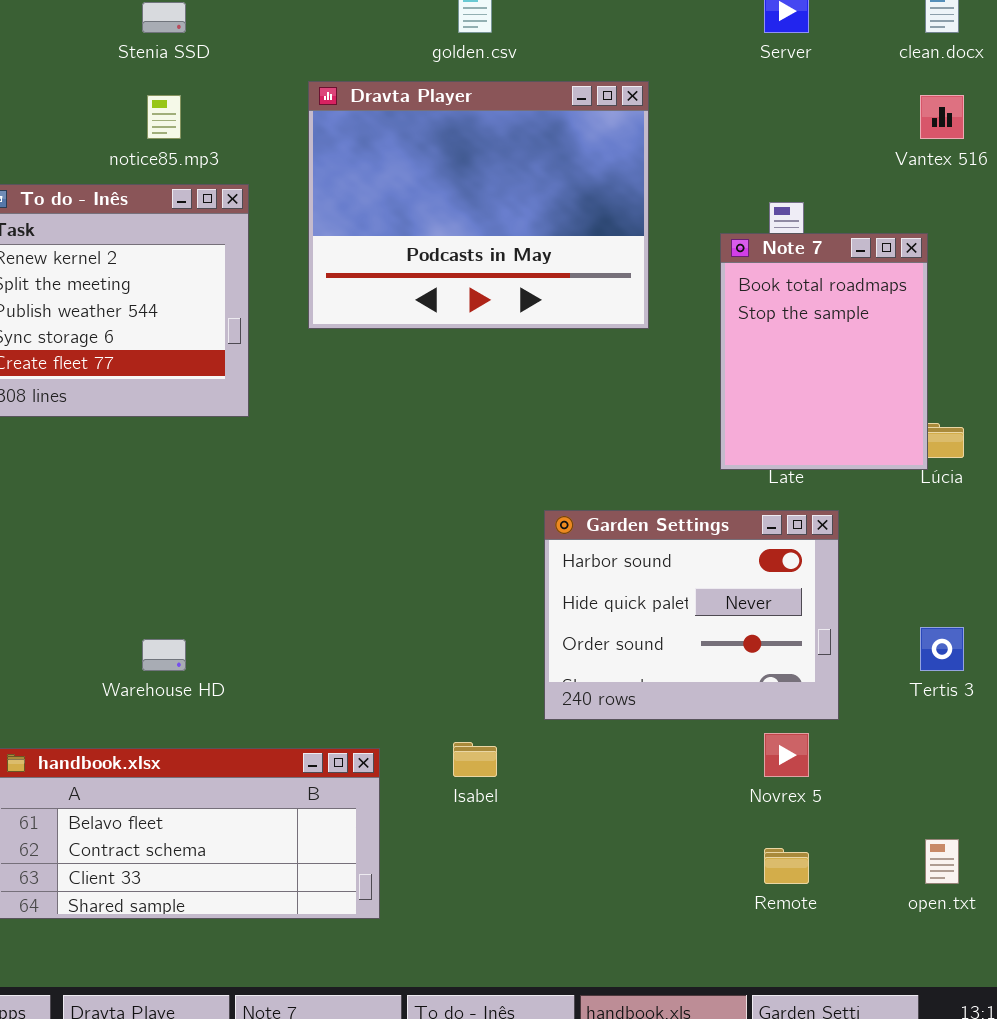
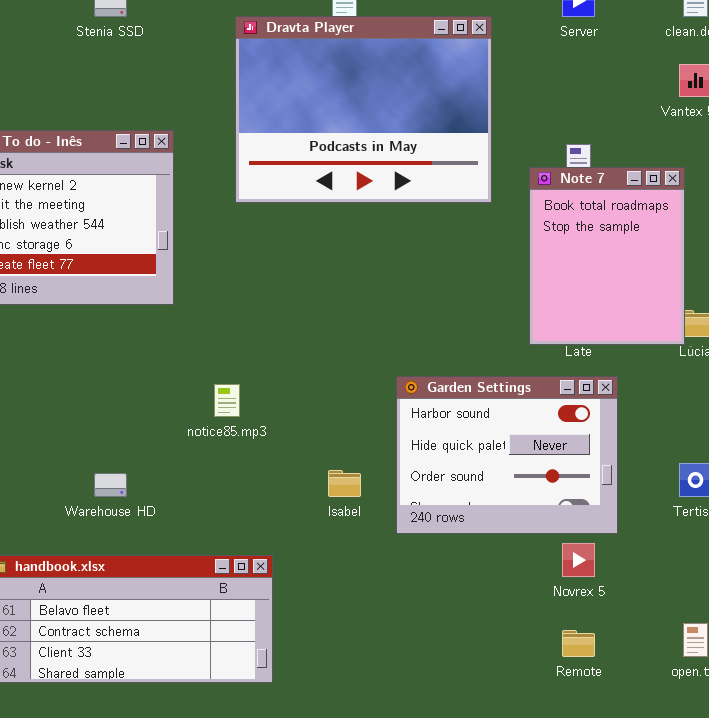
Dravta Player: [308,81,649,329] -> [235,16,492,203], moved
notice85.mp3: [147,95,181,139] -> [214,384,240,417], moved
Isabel: [453,742,497,777] -> [328,470,361,497], moved

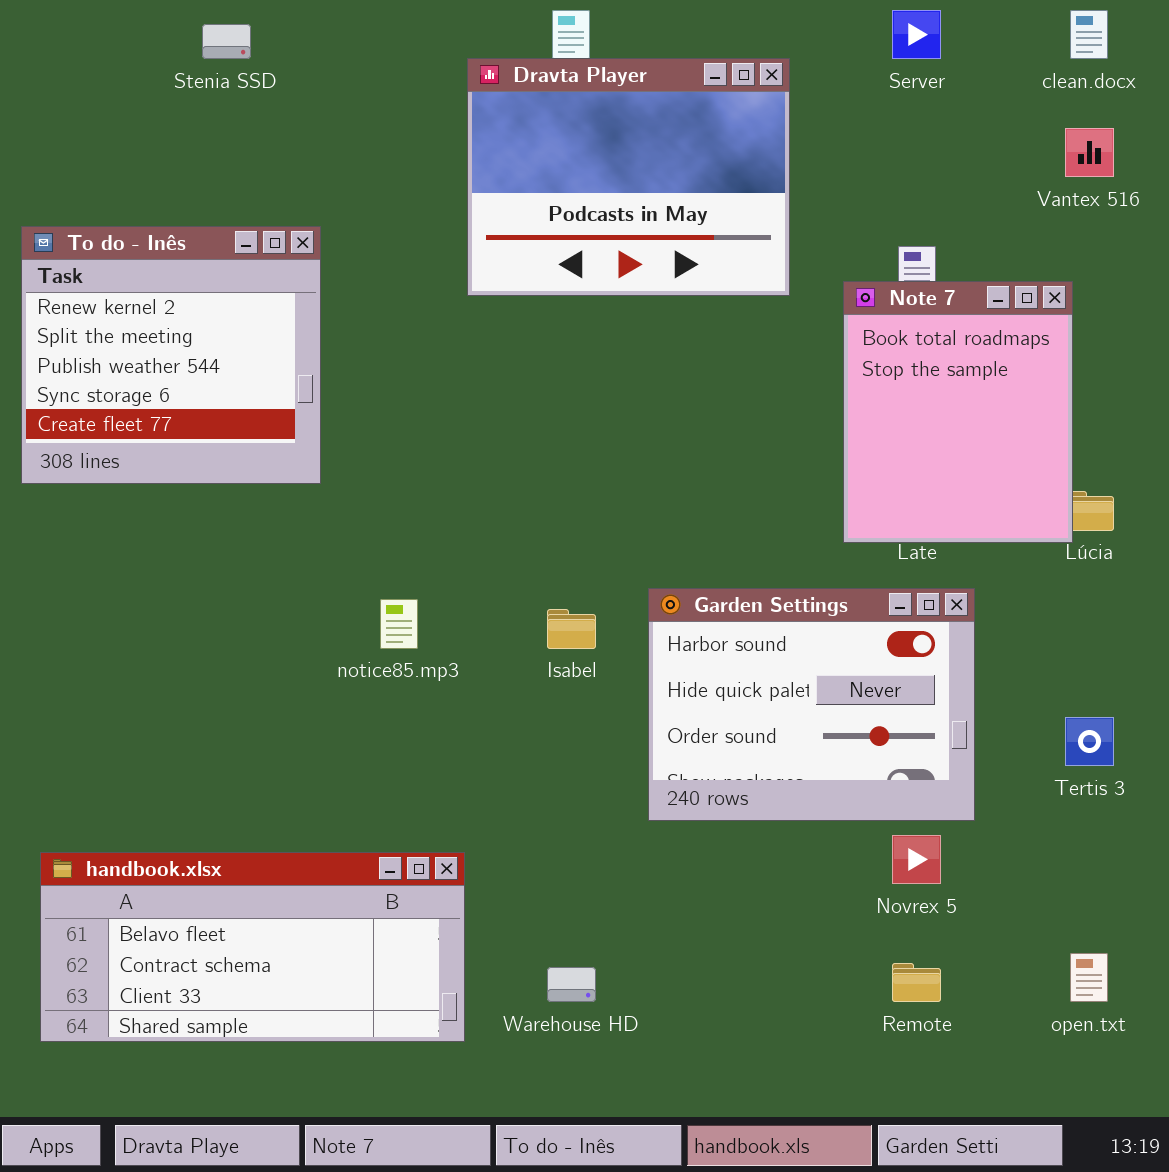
Dravta Player: [235,16,492,203] -> [467,58,790,296], resized
Isabel: [328,470,361,497] -> [547,609,596,649], moved
Warehouse HD: [94,473,127,497] -> [547,967,596,1002], moved

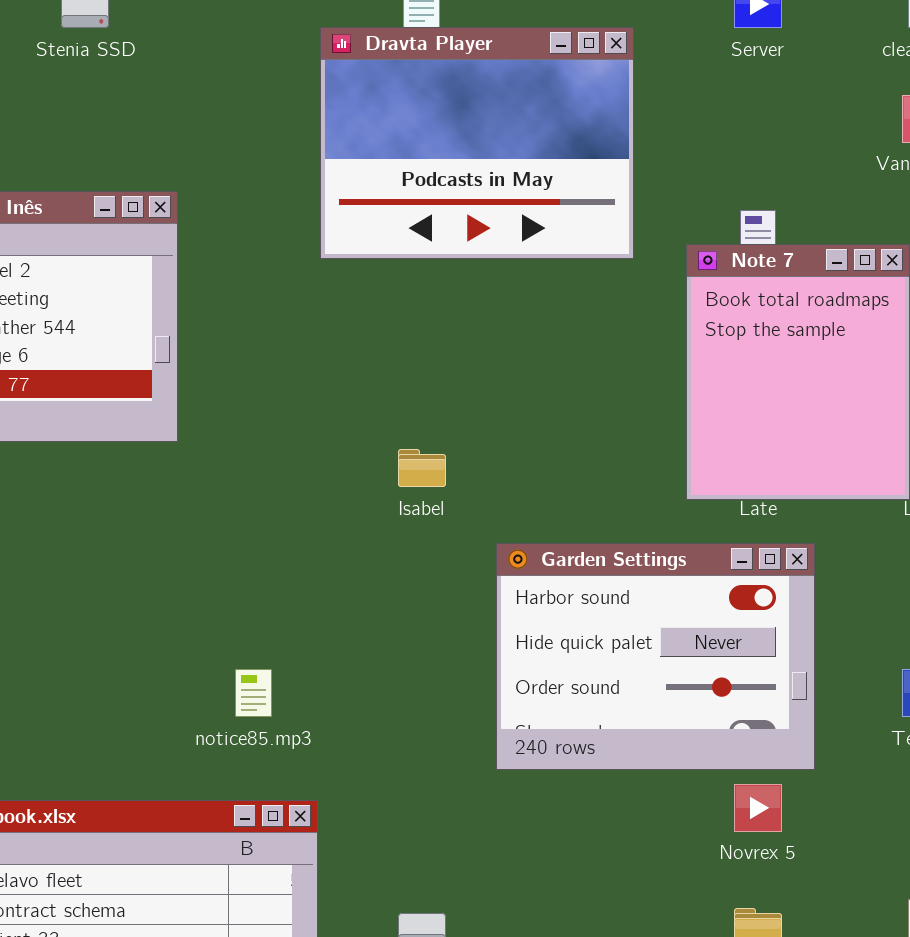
notice85.mp3: [380,599,418,649] -> [235,669,272,717], moved
Isabel: [547,609,596,649] -> [398,449,446,487], moved

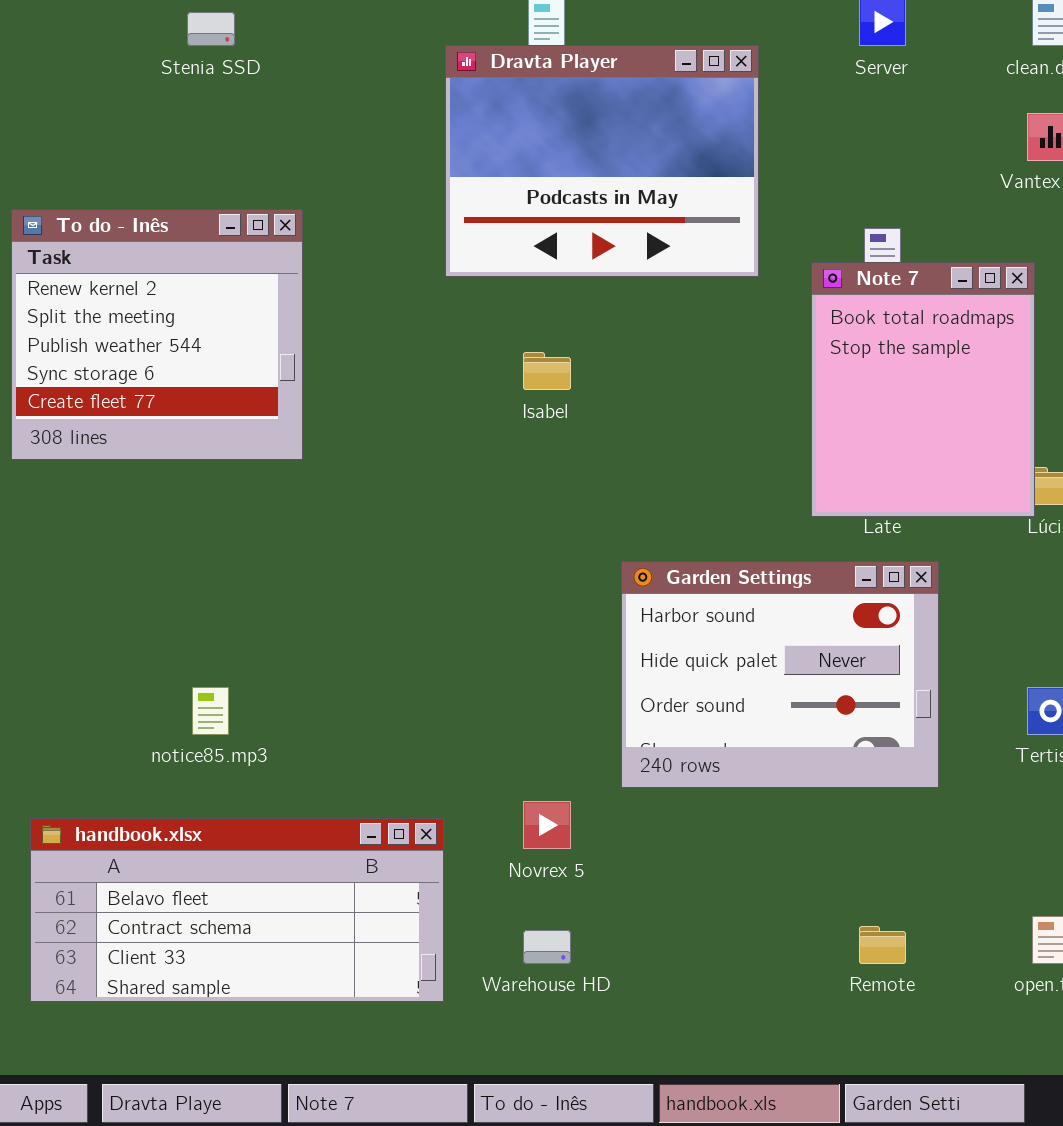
Isabel: [398,449,446,487] -> [523,352,571,390], moved
notice85.mp3: [235,669,272,717] -> [192,687,229,735], moved
Novrex 5: [734,784,782,832] -> [523,801,571,849], moved

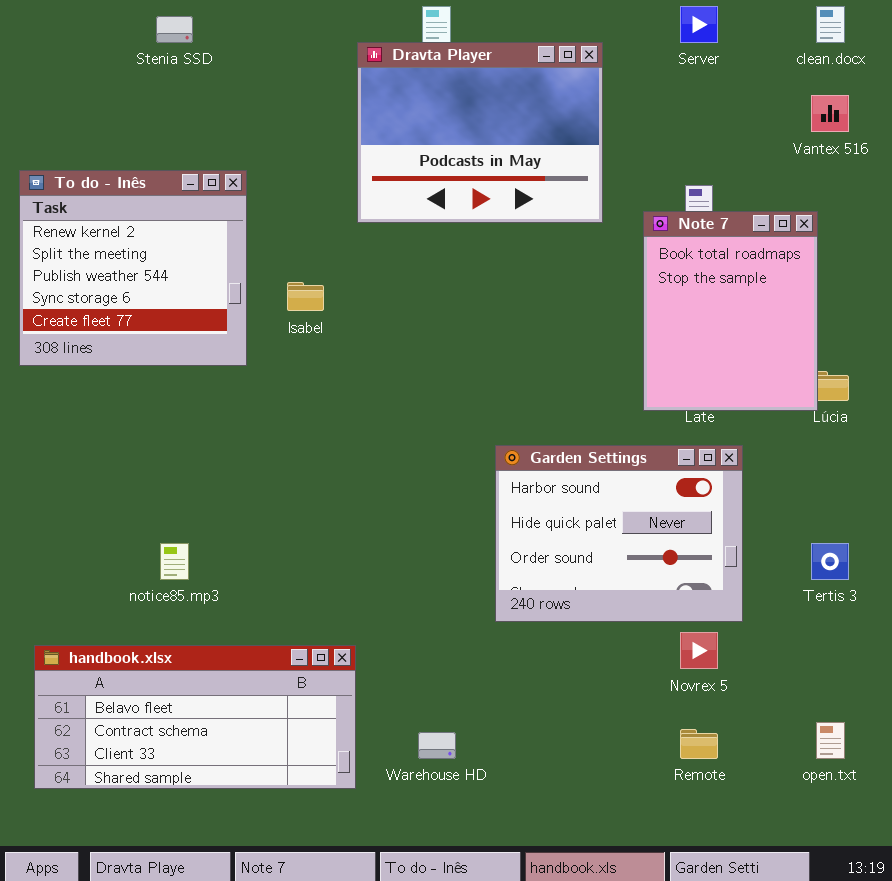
Isabel: [523,352,571,390] -> [287,282,324,311], moved
Novrex 5: [523,801,571,849] -> [680,632,718,669], moved

